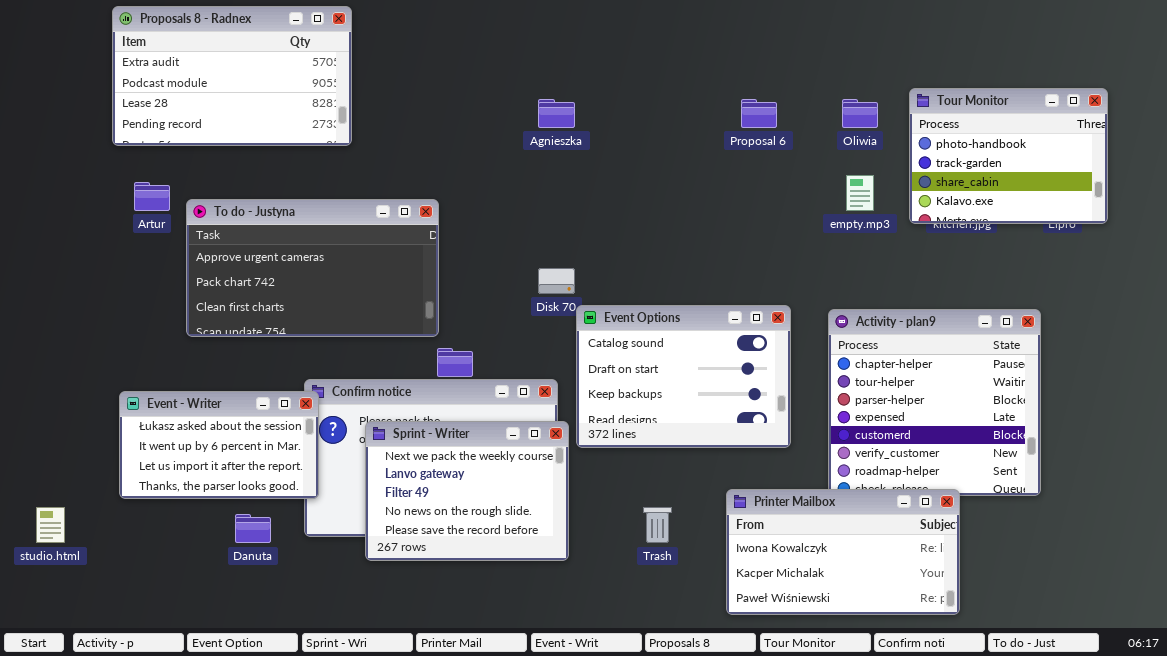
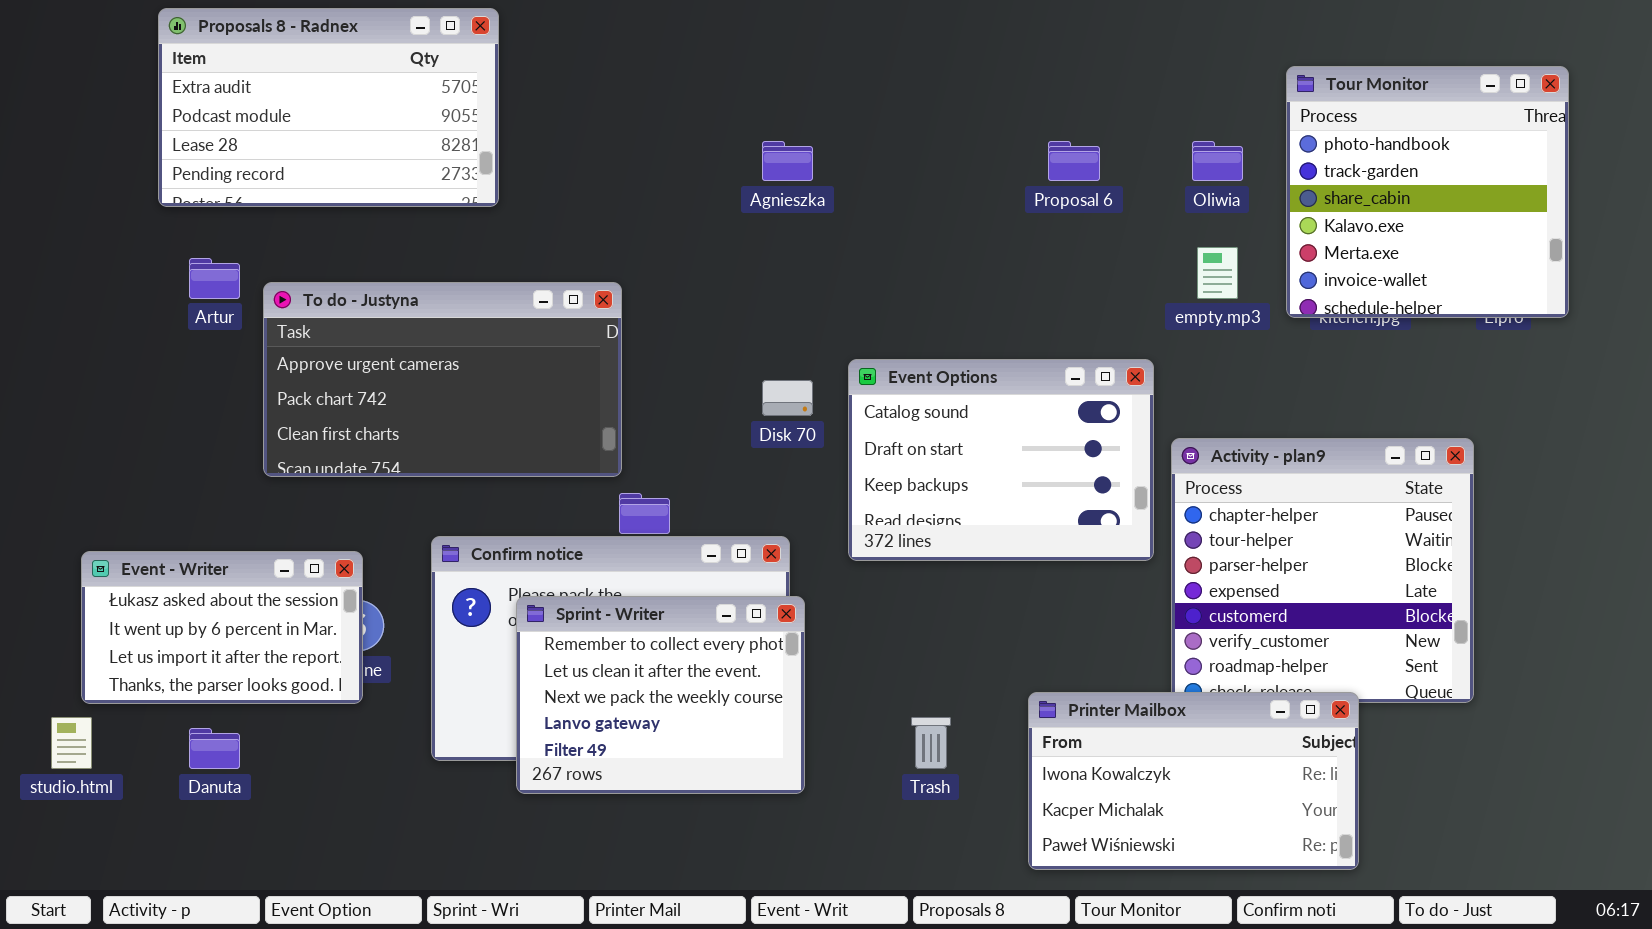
Tour Monitor: [909,88,1108,224] -> [1286,66,1569,318], resized
Event Options: [576,305,791,448] -> [848,359,1154,561], moved
Event - Writer: [119,391,319,499] -> [81,551,363,704], moved
Sprint - Writer: [365,421,569,561] -> [516,596,805,794], scrolled up 2 rows
Danuta: [235,514,271,543] -> [189,728,240,769], moved

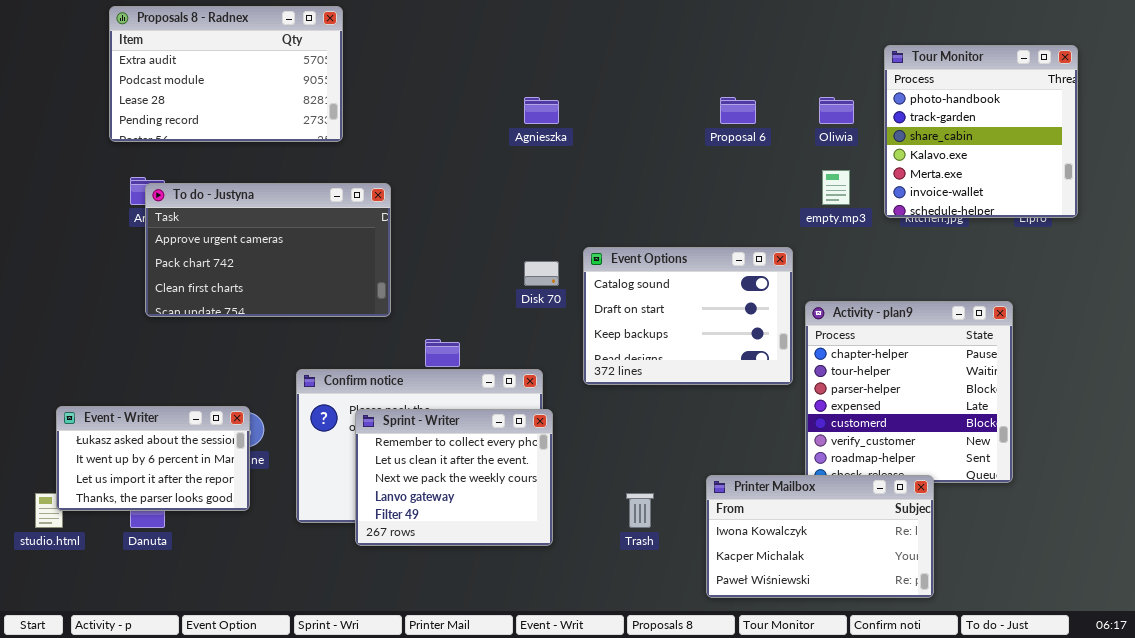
To do - Justyna: [263,282,622,477] -> [145,183,391,317], moved
Event - Writer: [81,551,363,704] -> [56,406,250,511], moved

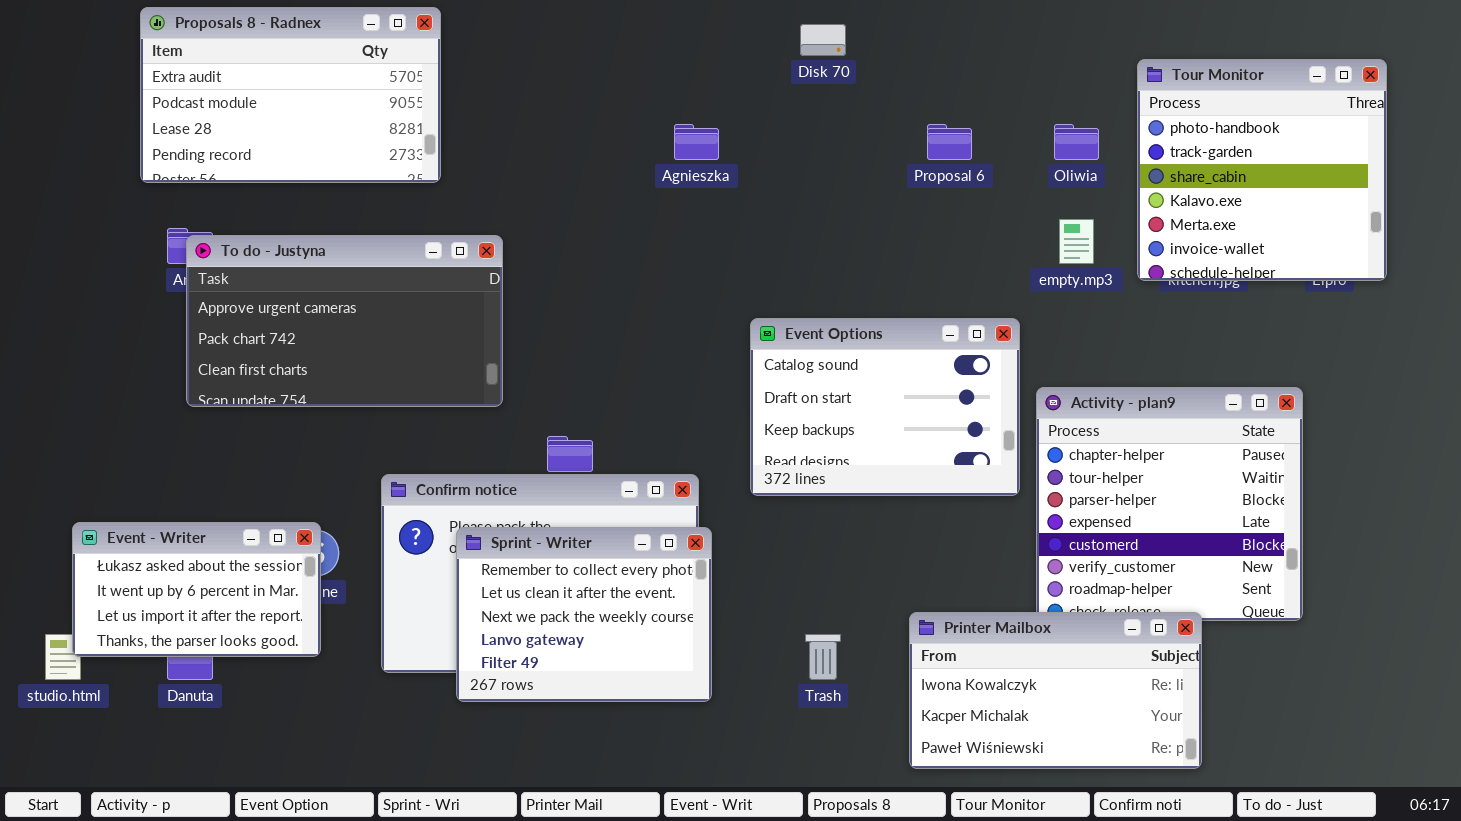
Disk 70: [524,261,559,286] -> [800,24,846,56], moved

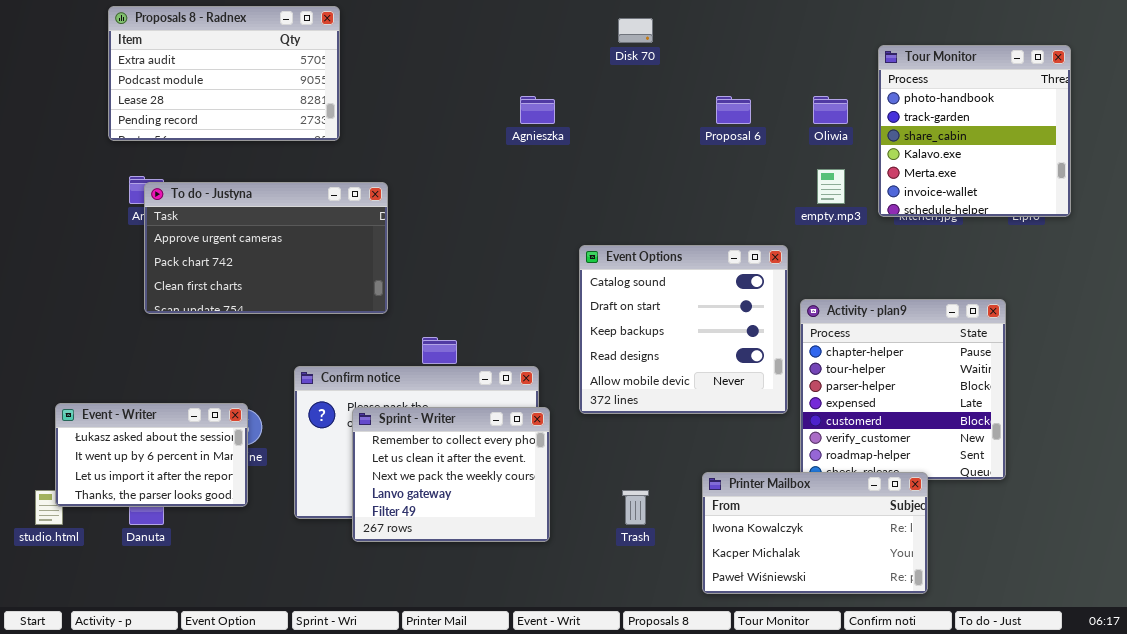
Event Options: [750,318,1020,496] -> [579,245,788,414], resized

